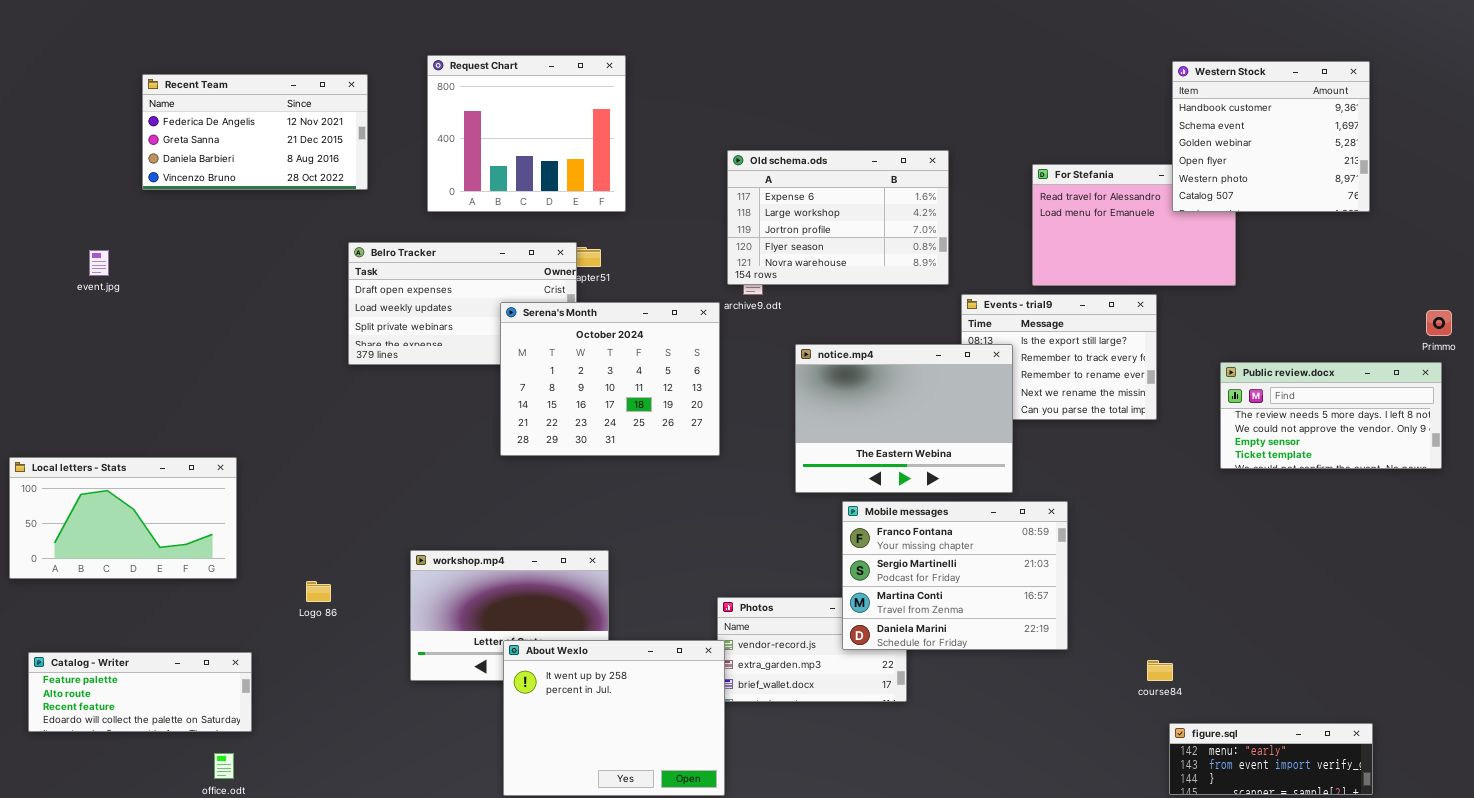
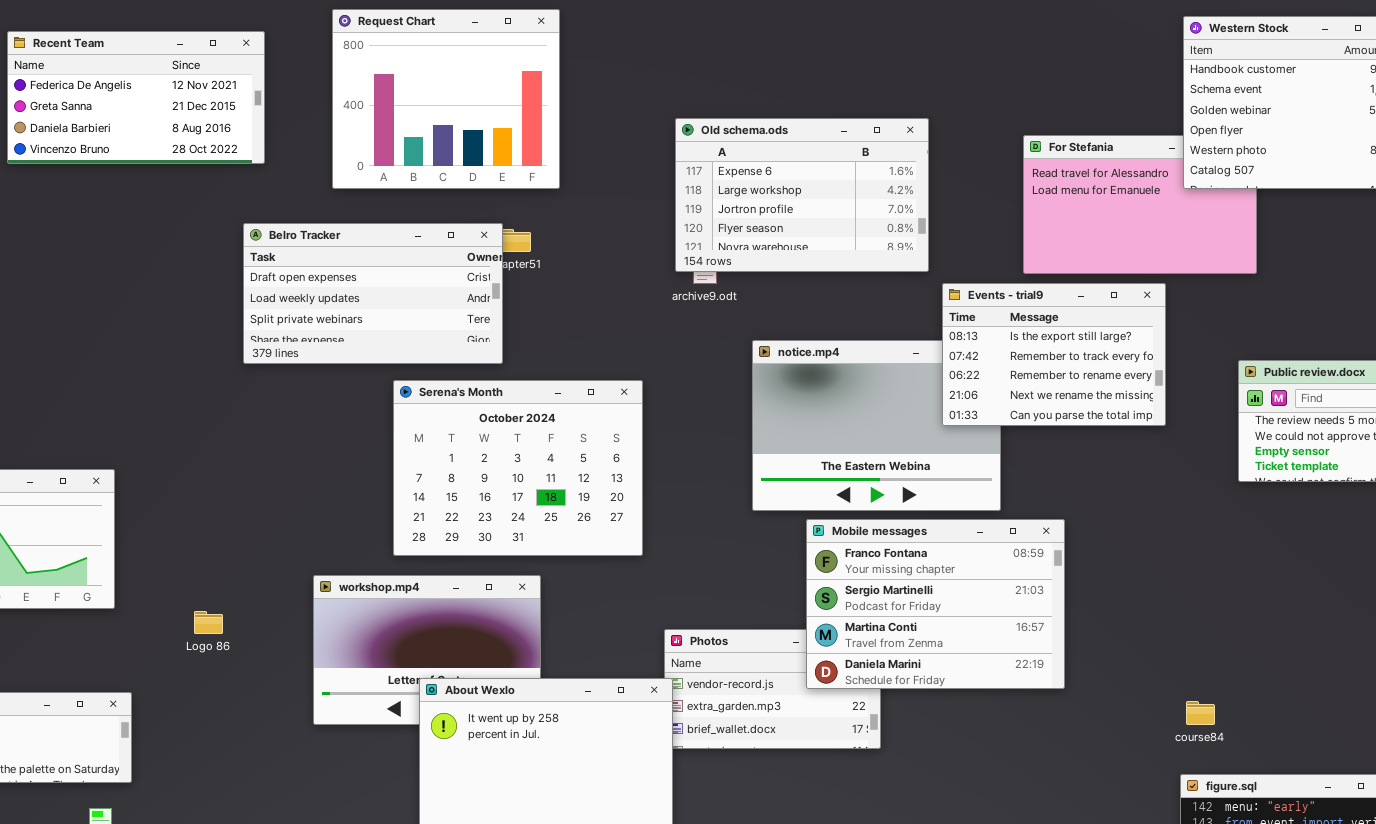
Events - trial9: [961,294,1157,420] -> [942,283,1166,426], raised
Serena's Month: [500,302,720,456] -> [393,380,643,556], moved
course84: [1147,660,1173,681] -> [1186,701,1215,725], moved

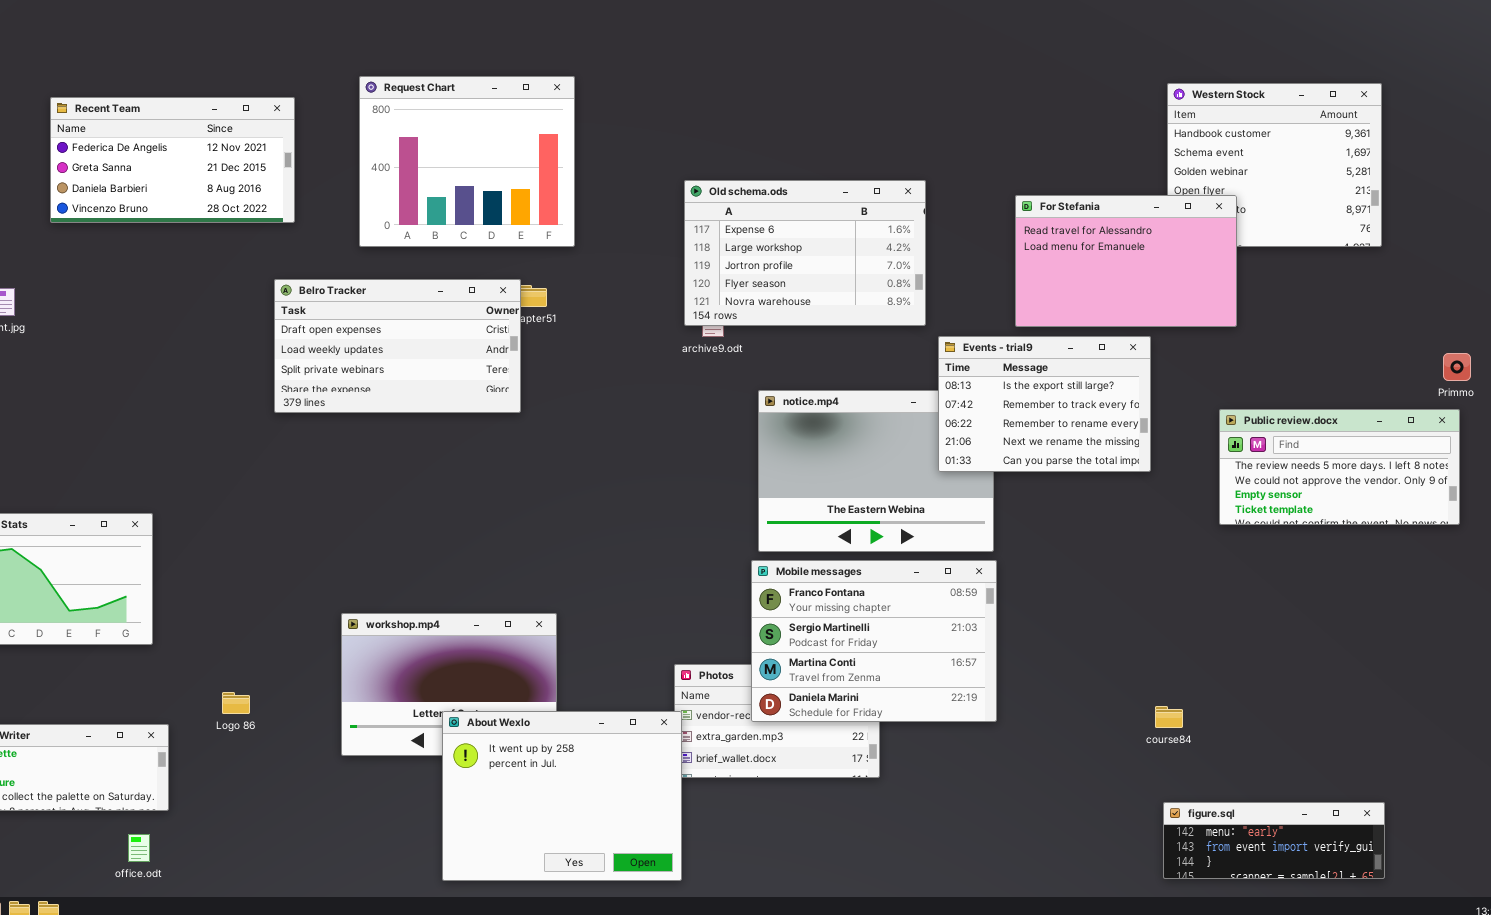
For Stefania: [1023,135,1257,274] -> [1015,195,1237,327], raised
Serena's Month: [393,380,643,556] -> none, closed
Mobile messages: [806,519,1065,689] -> [751,560,997,722], moved
Logo 86: [194,611,223,634] -> [222,692,250,714], moved
course84: [1186,701,1215,725] -> [1155,706,1183,728], moved

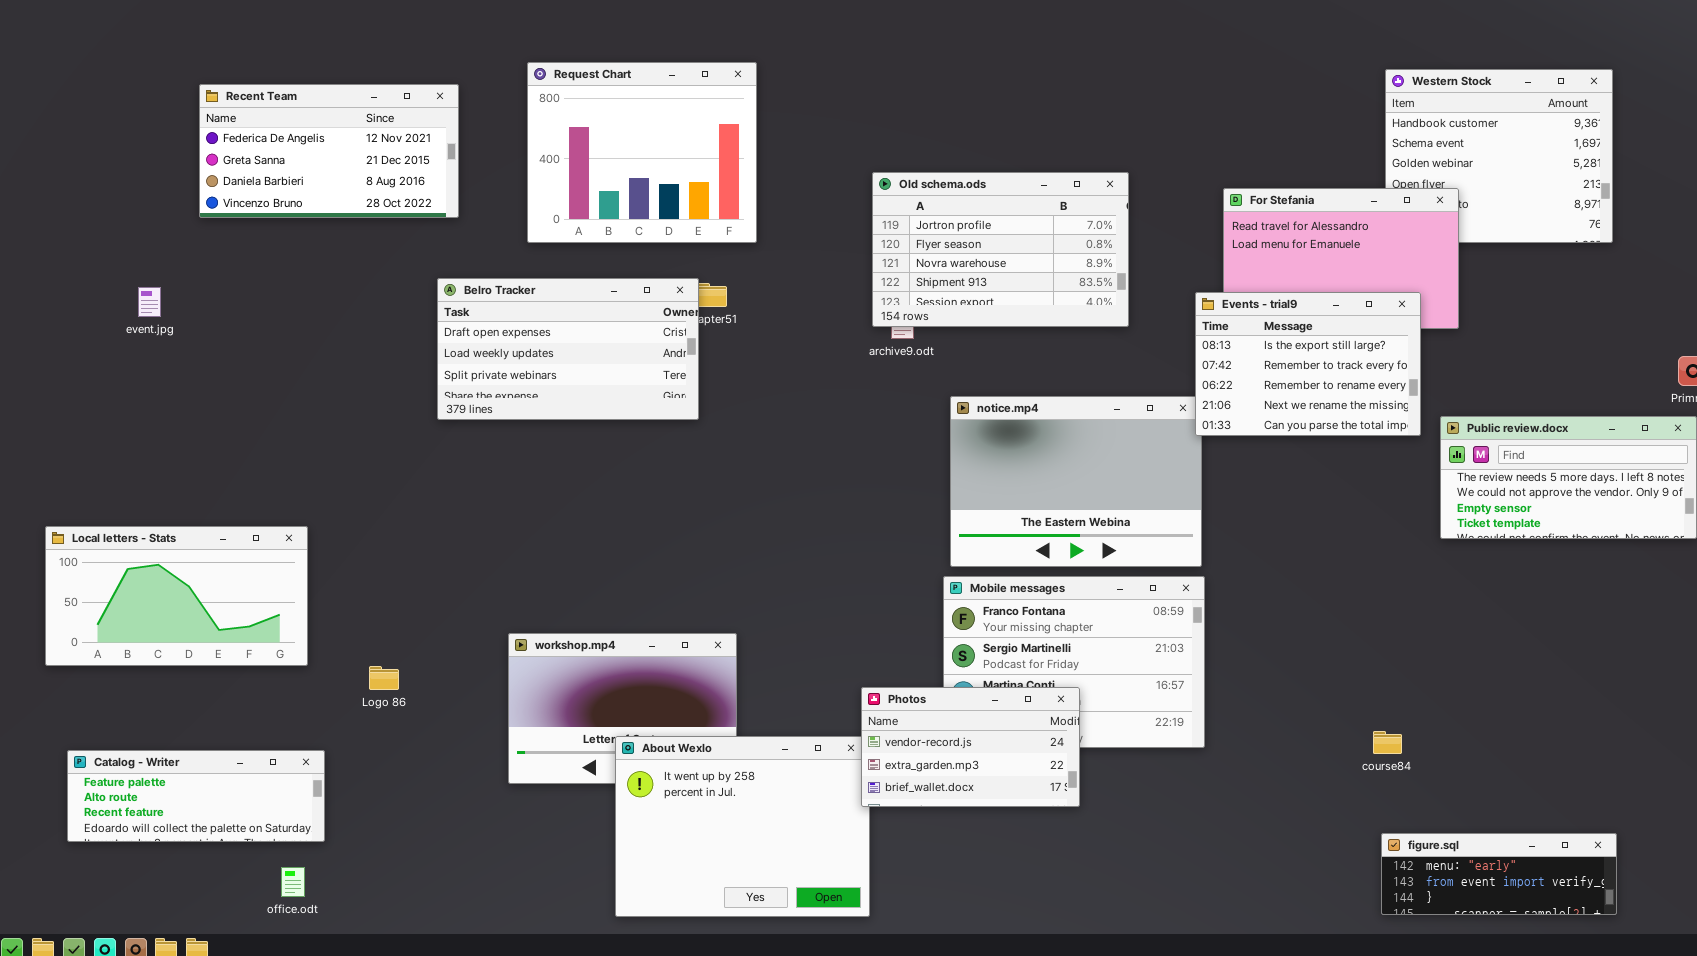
Old schema.ods: [684,180,926,326] -> [872,172,1129,327], scrolled down 2 rows
Events - trial9: [938,336,1151,472] -> [1195,292,1421,436], moved
Photos: [674,664,880,778] -> [861,687,1080,807], raised
Logo 86: [222,692,250,714] -> [369,666,399,690], moved

